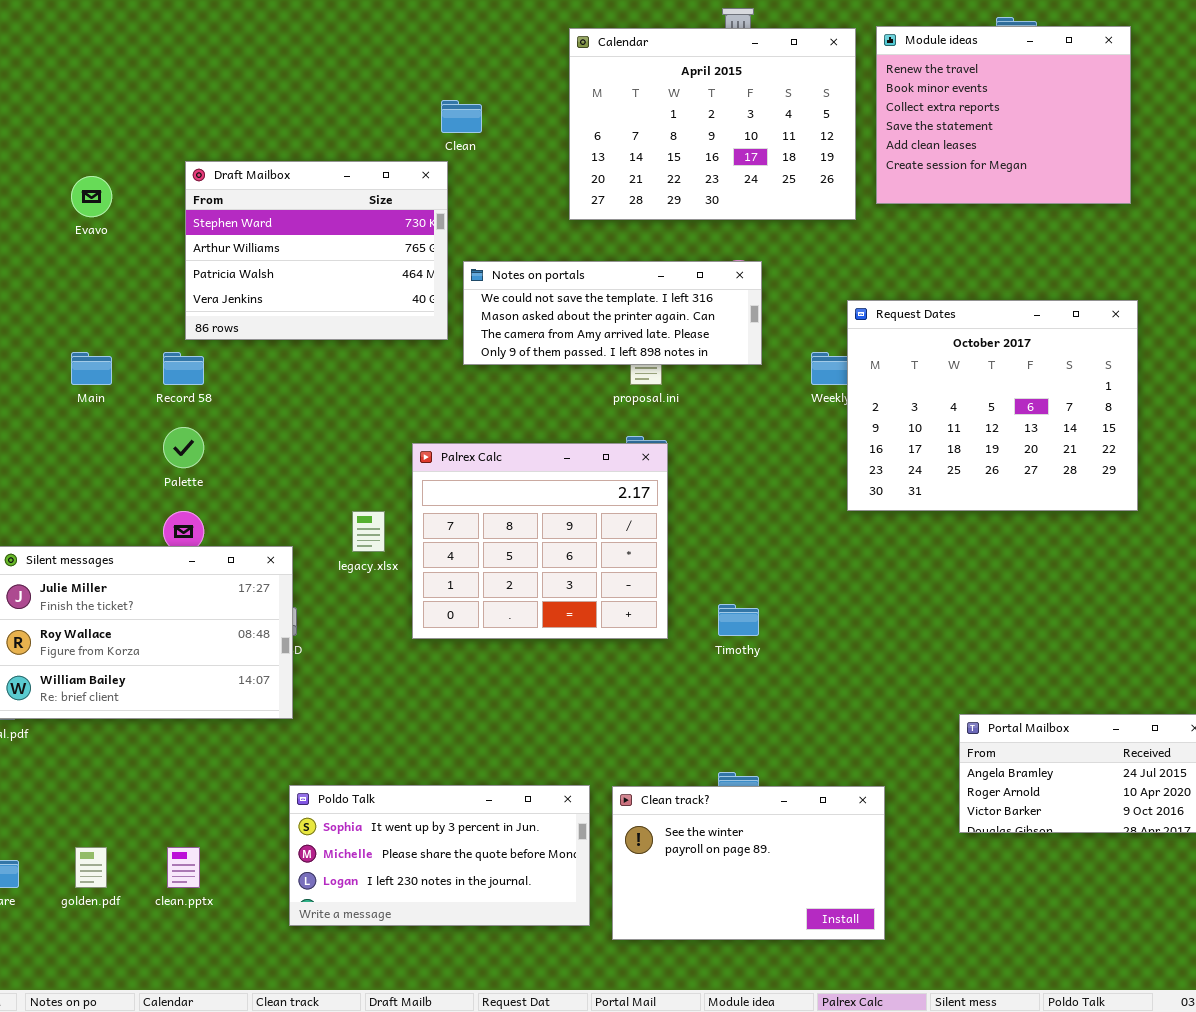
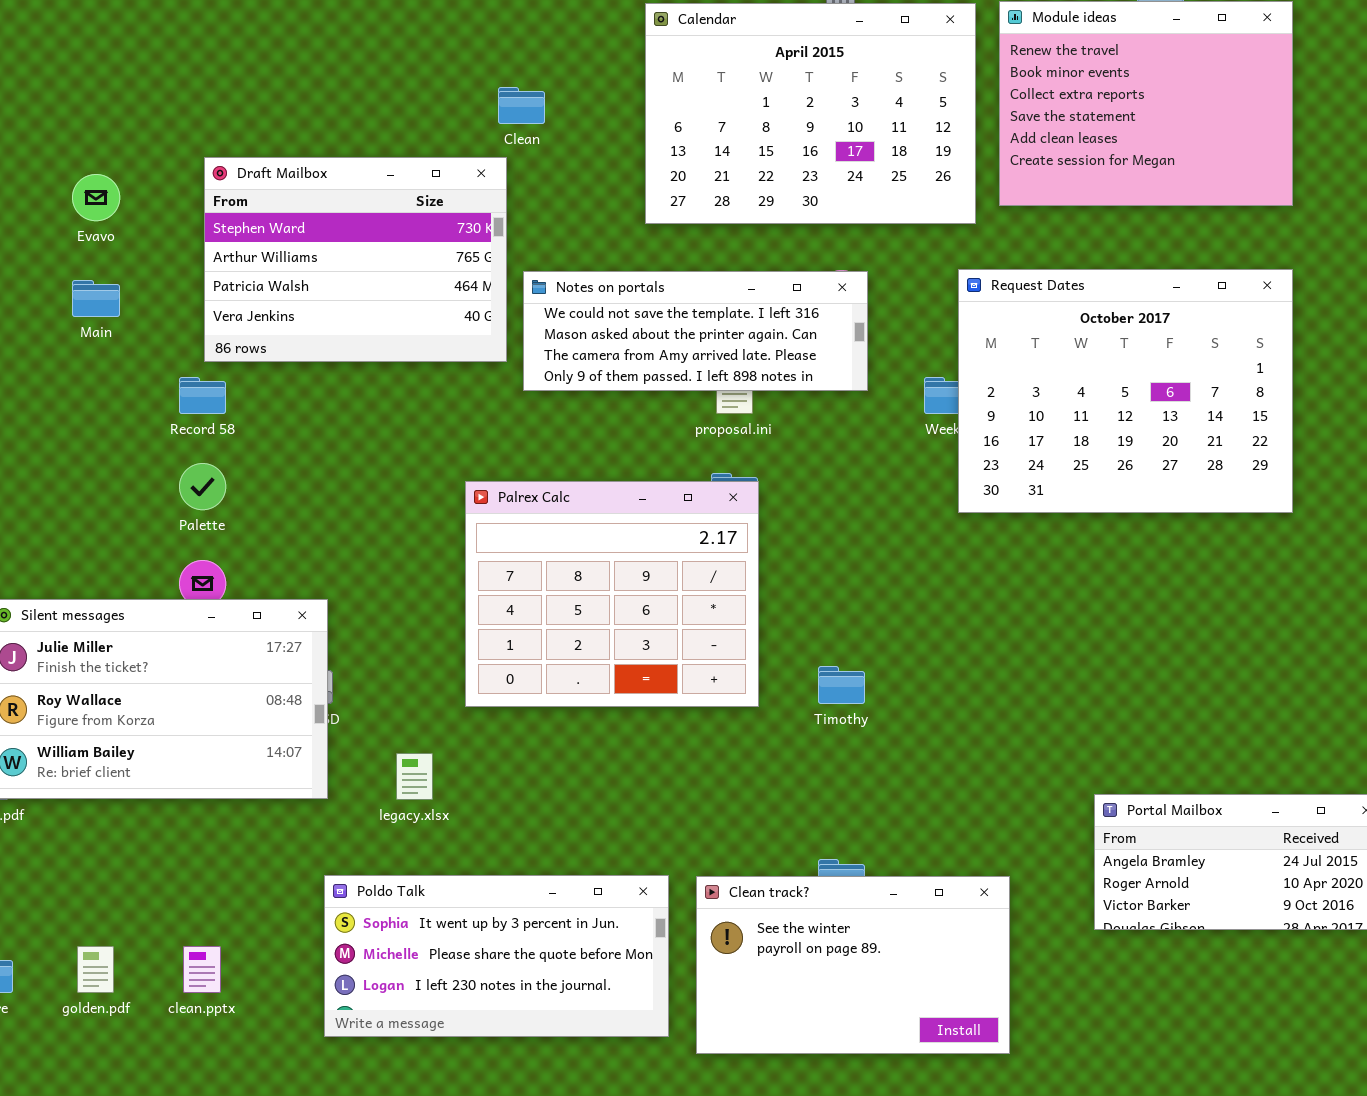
Request Dates: [847,300,1138,511] -> [958,269,1293,513], moved
Main: [71,352,112,385] -> [72,280,120,317], moved
legacy.xlsx: [352,511,385,552] -> [396,753,433,800], moved

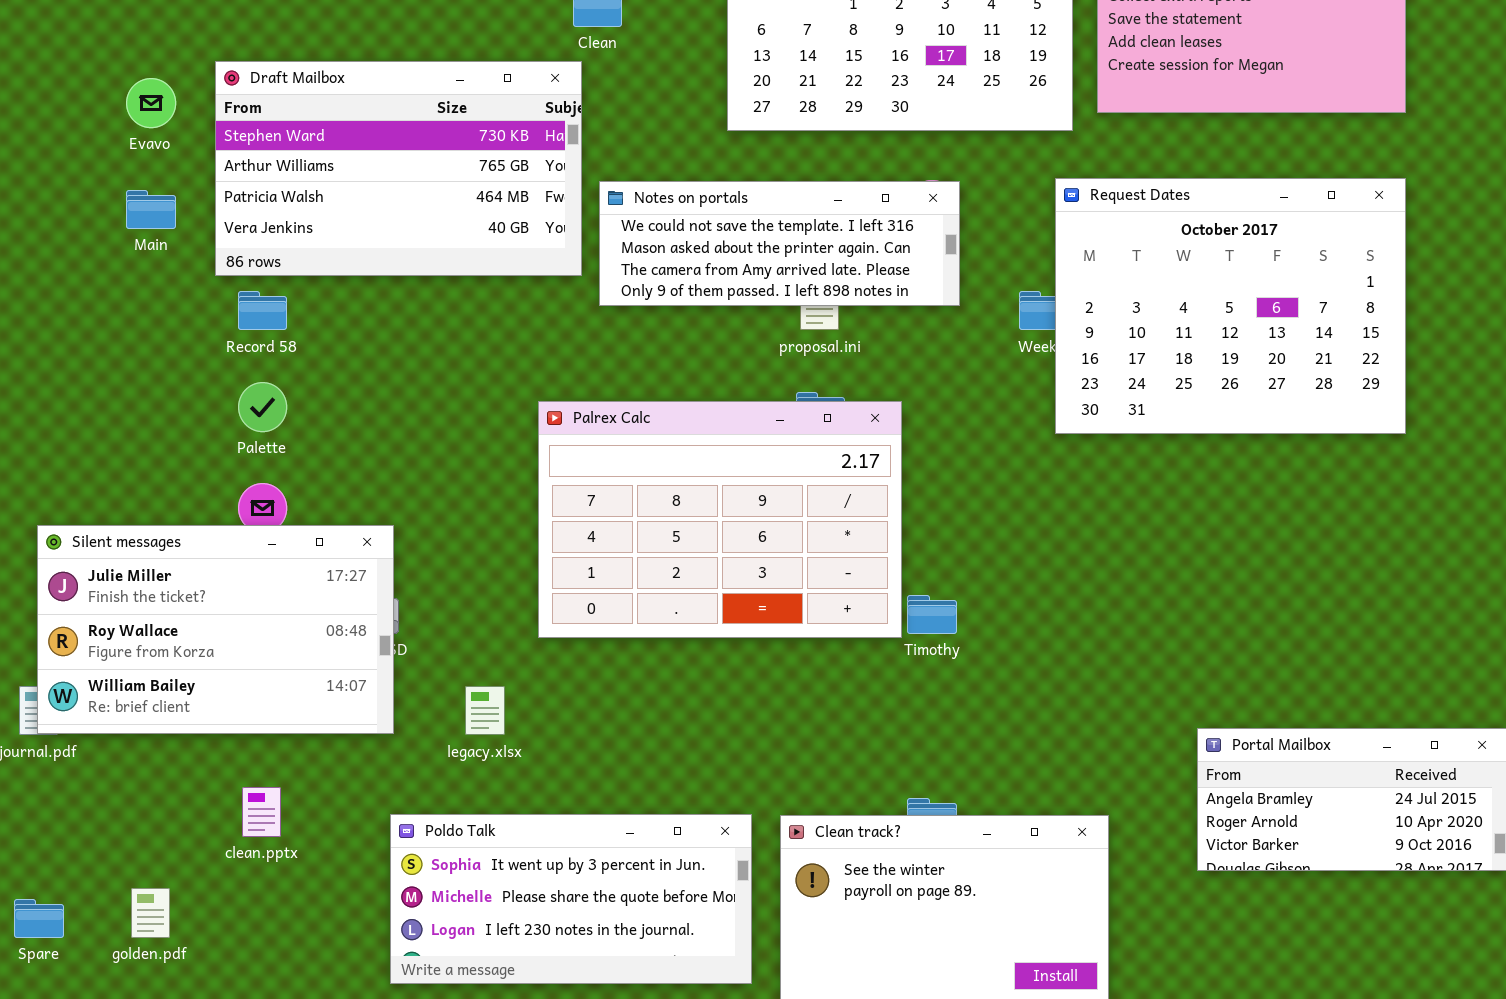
Draft Mailbox: [204,157,507,362] -> [215,61,582,276], resized
Palrex Calc: [465,481,759,707] -> [538,401,902,638], resized
clean.pptx: [183,946,221,993] -> [242,787,281,837], moved

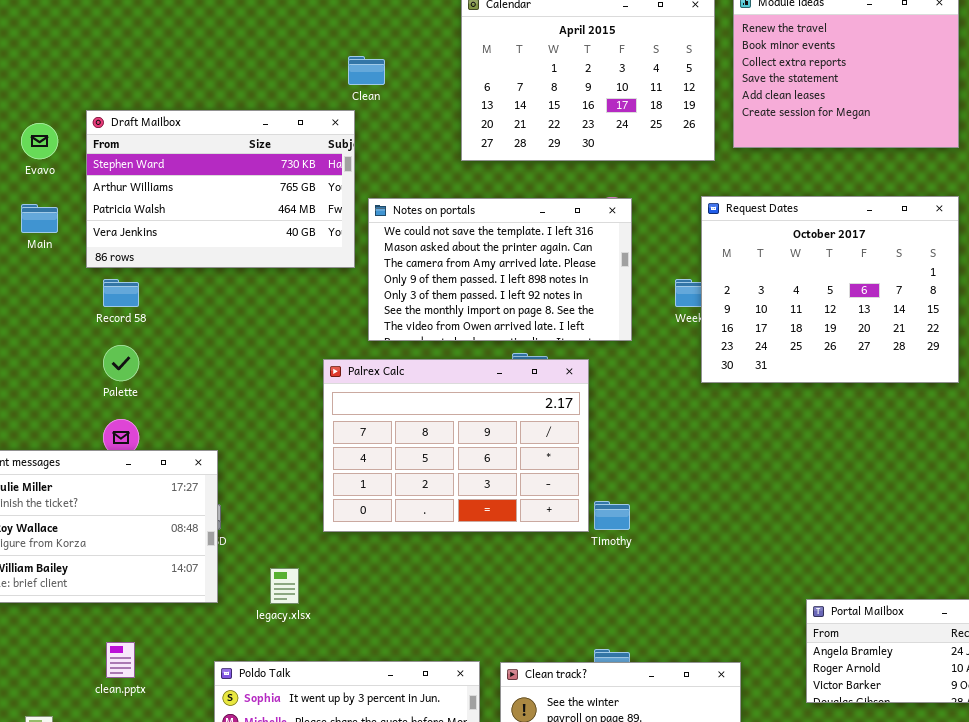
Notes on portals: [599,181,960,306] -> [368,198,632,341], resized

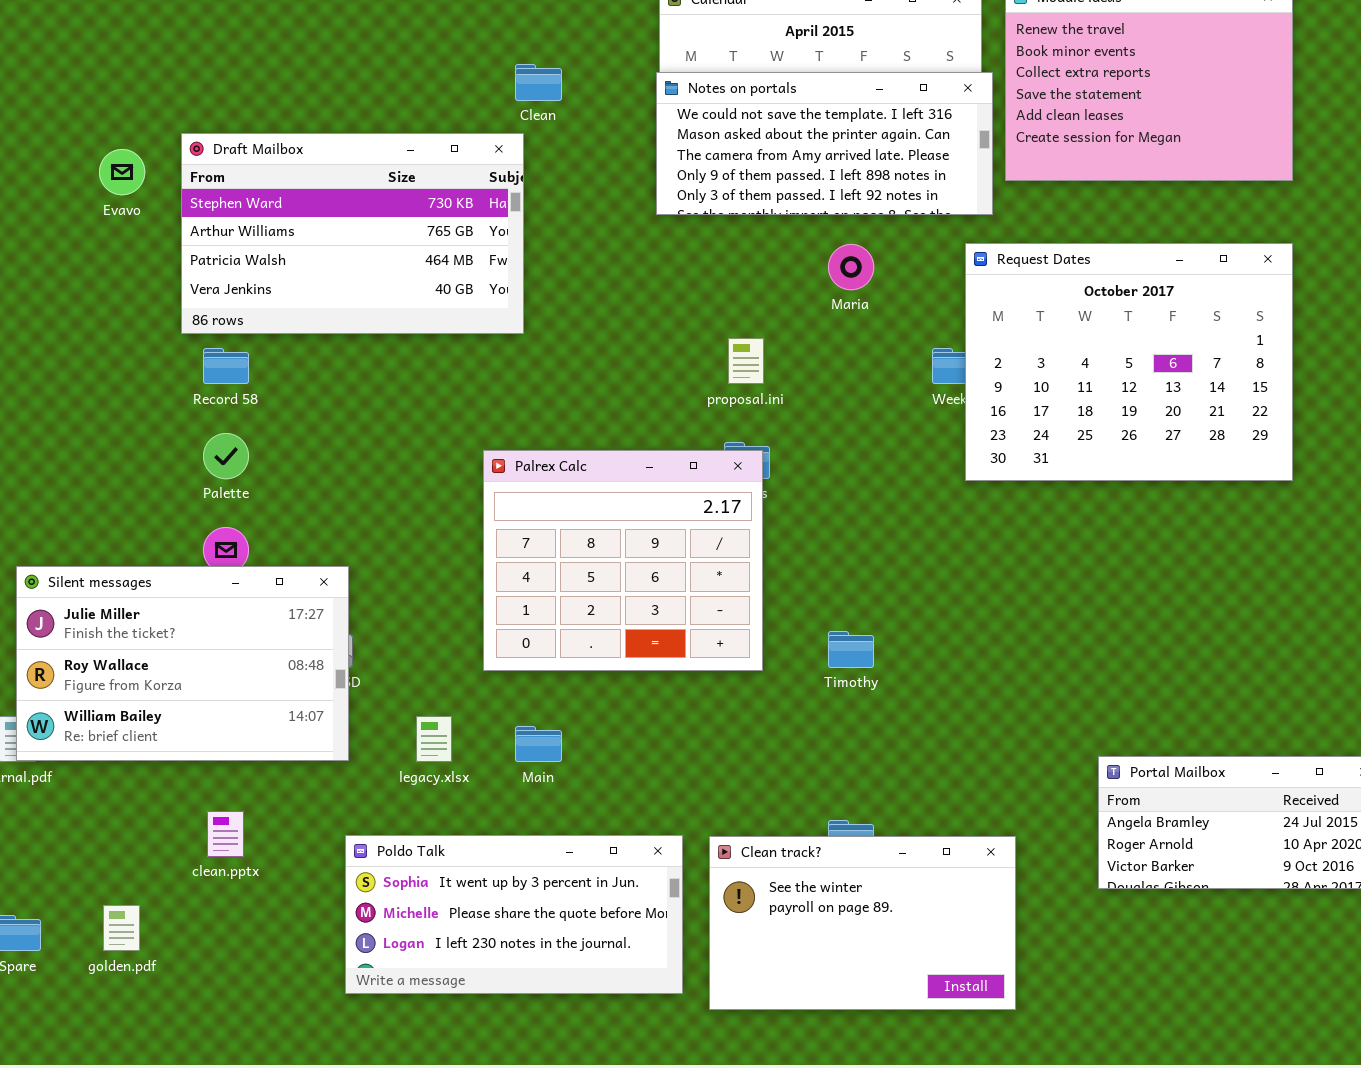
Notes on portals: [368,198,632,341] -> [656,72,993,215], moved, resized
Main: [21,204,58,233] -> [515,726,562,762], moved
Palrex Calc: [323,359,589,532] -> [483,450,763,671], resized

